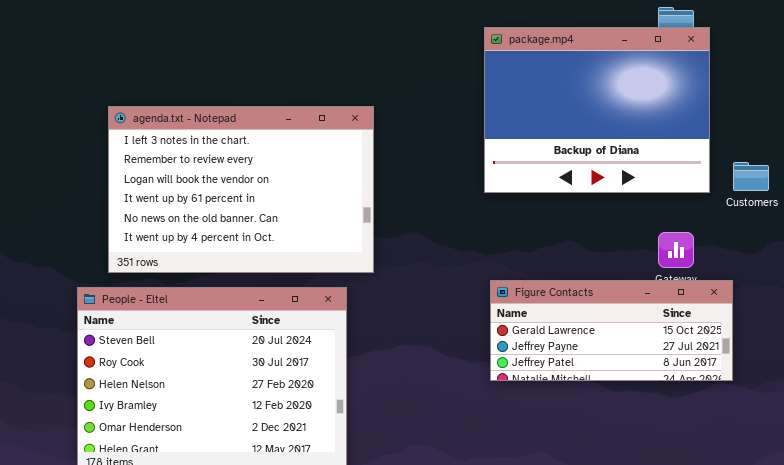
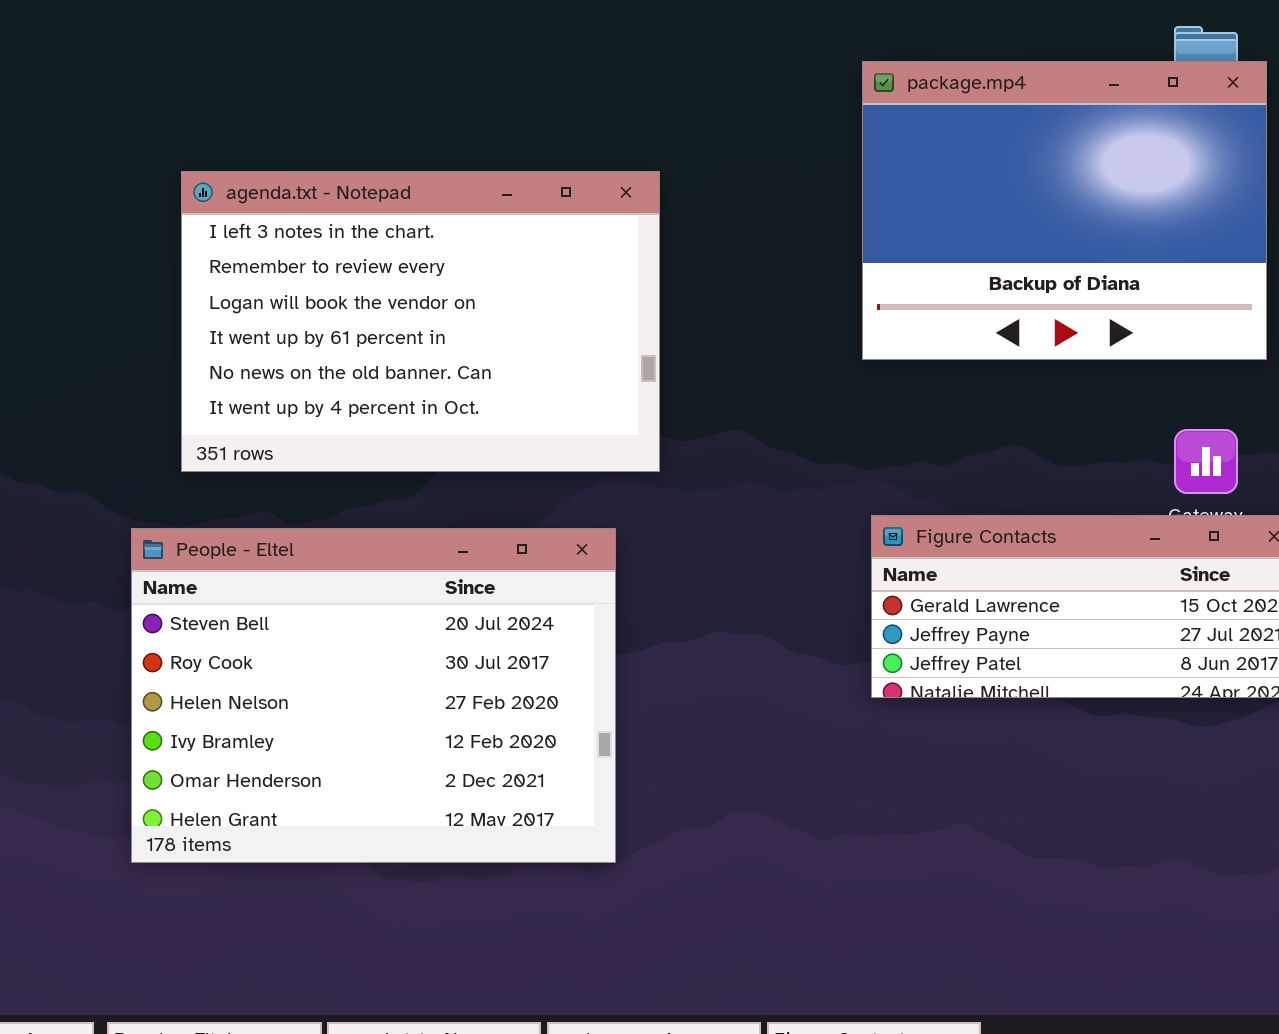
agenda.txt - Notepad: [108,106,374,273] -> [181,171,660,472], moved

